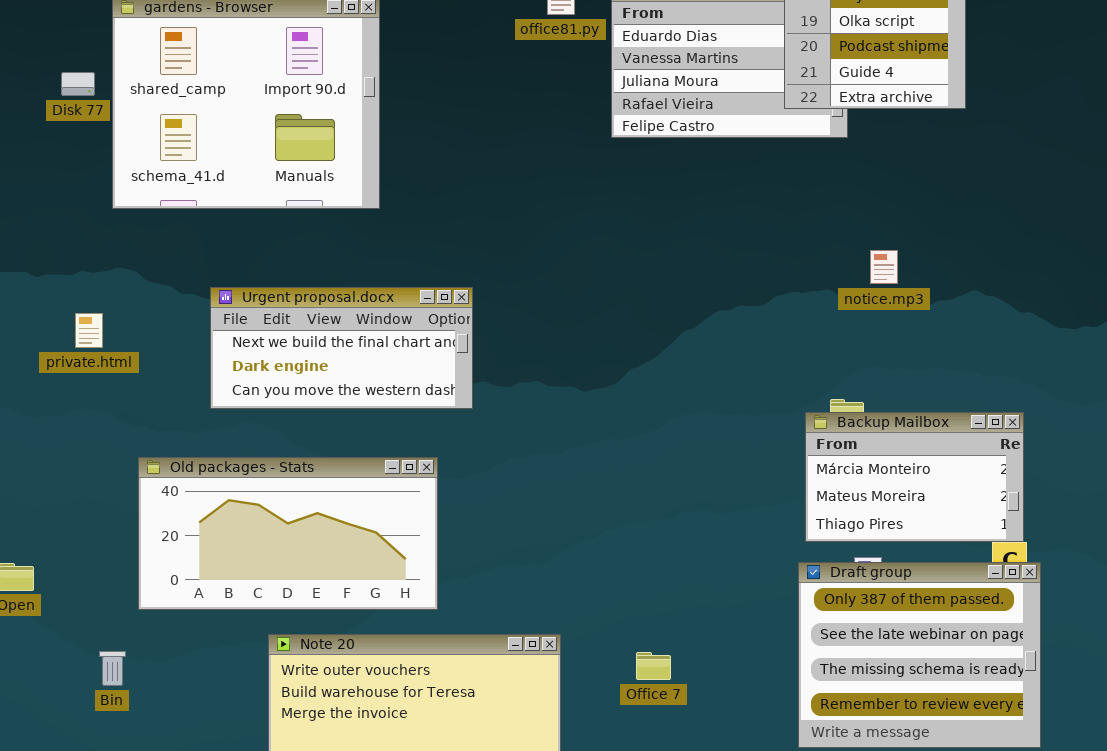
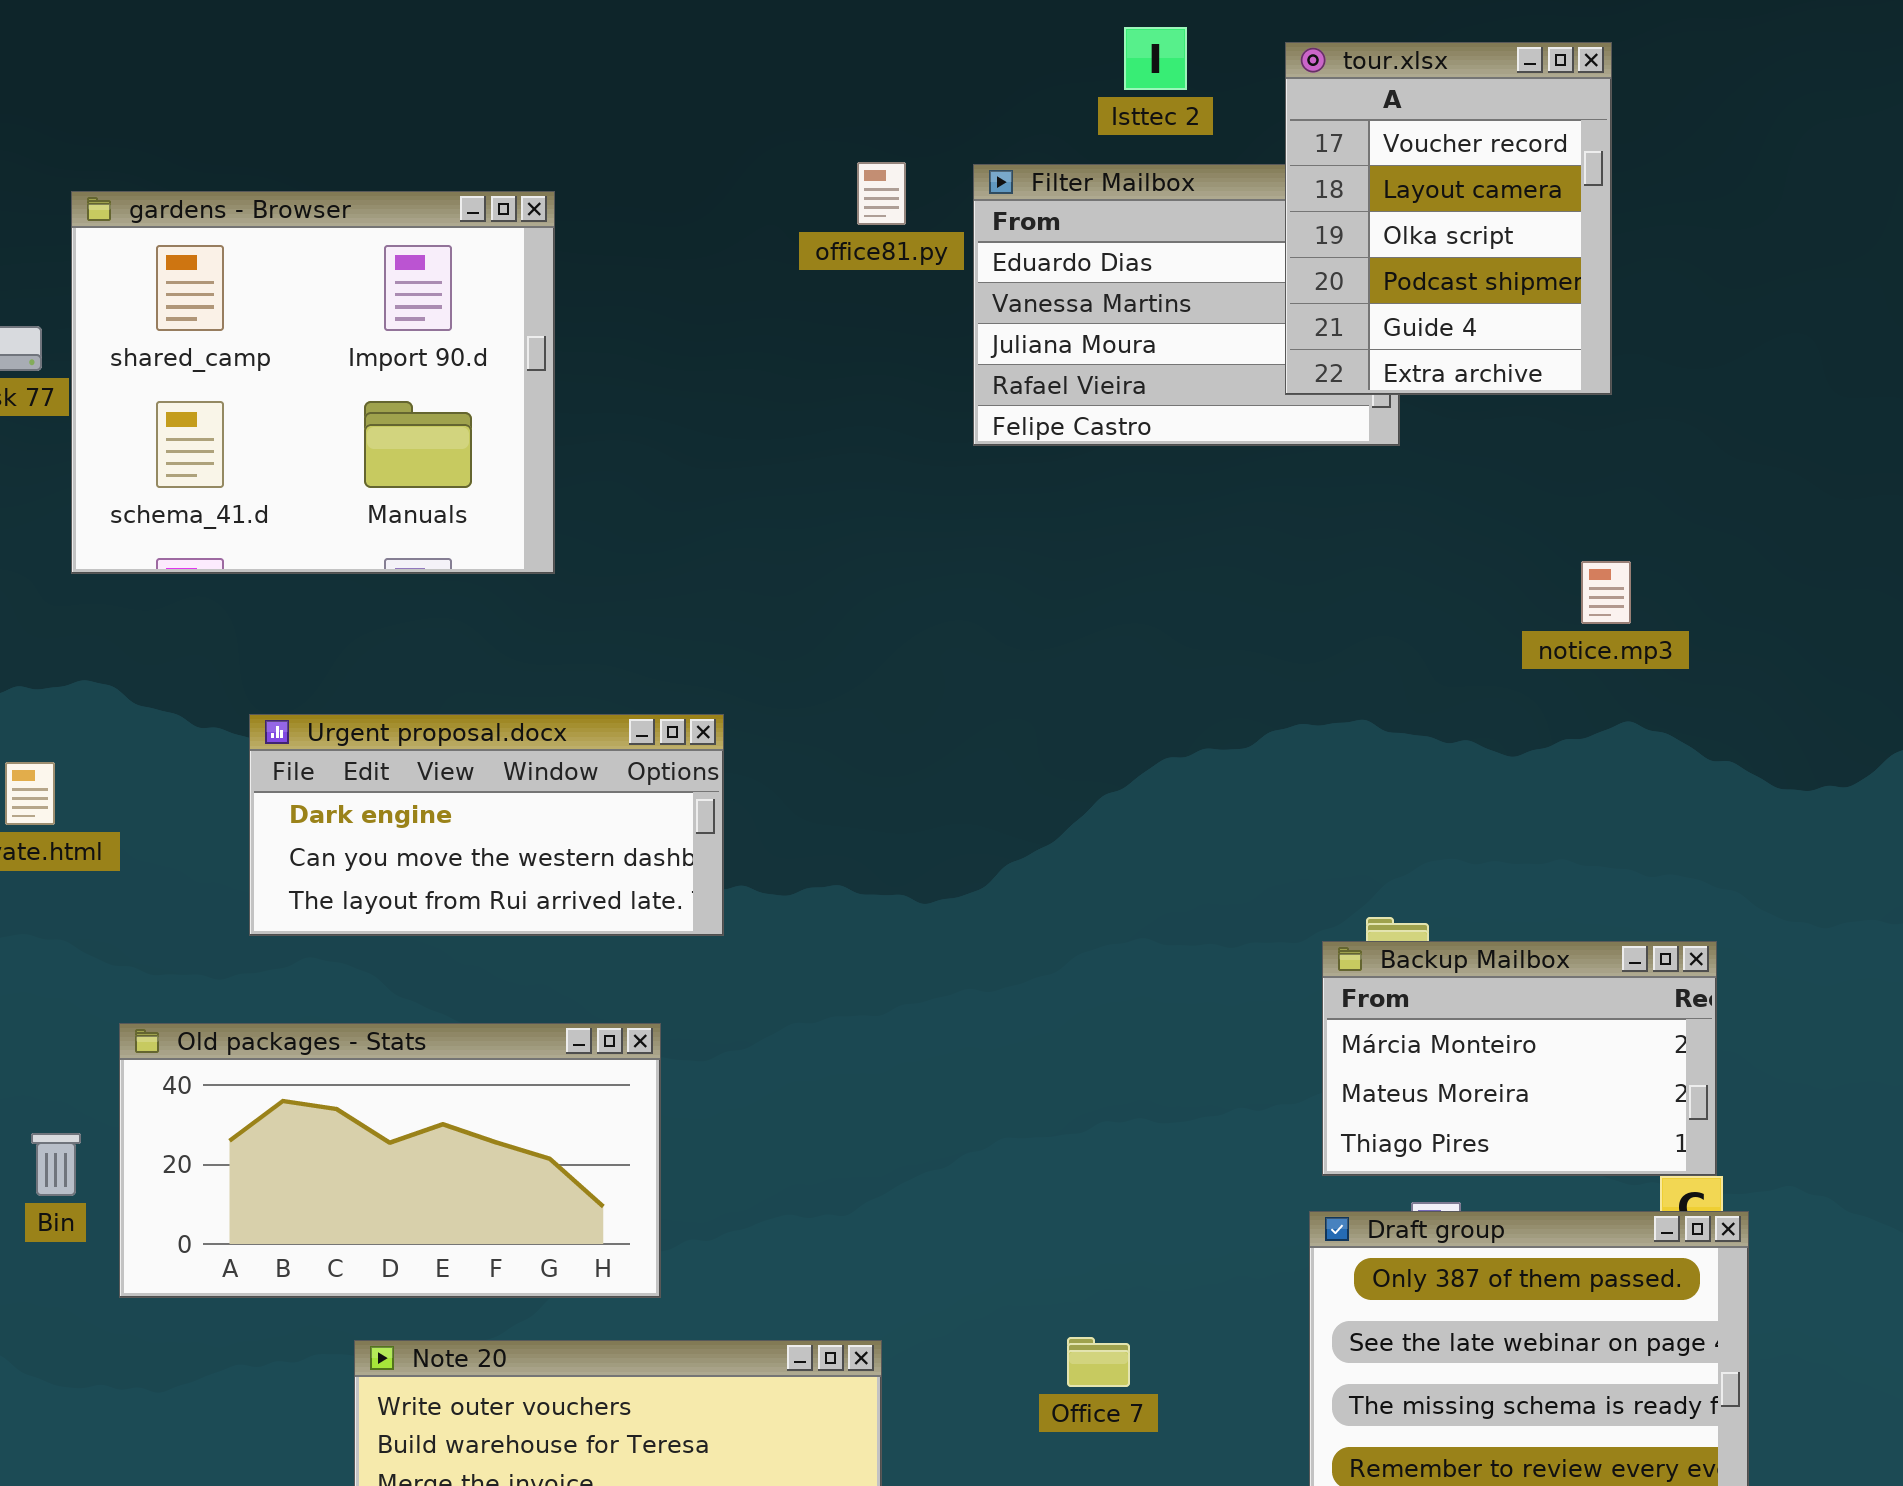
notice.mp3: [870,250,898,284] -> [1581,561,1631,624], moved
Urgent proposal.docx: [210,287,473,409] -> [249,714,724,936], scrolled down 1 row
Bin: [99,651,126,686] -> [31,1133,81,1196], moved
Office 7: [636,652,671,680] -> [1067,1337,1130,1387], moved

